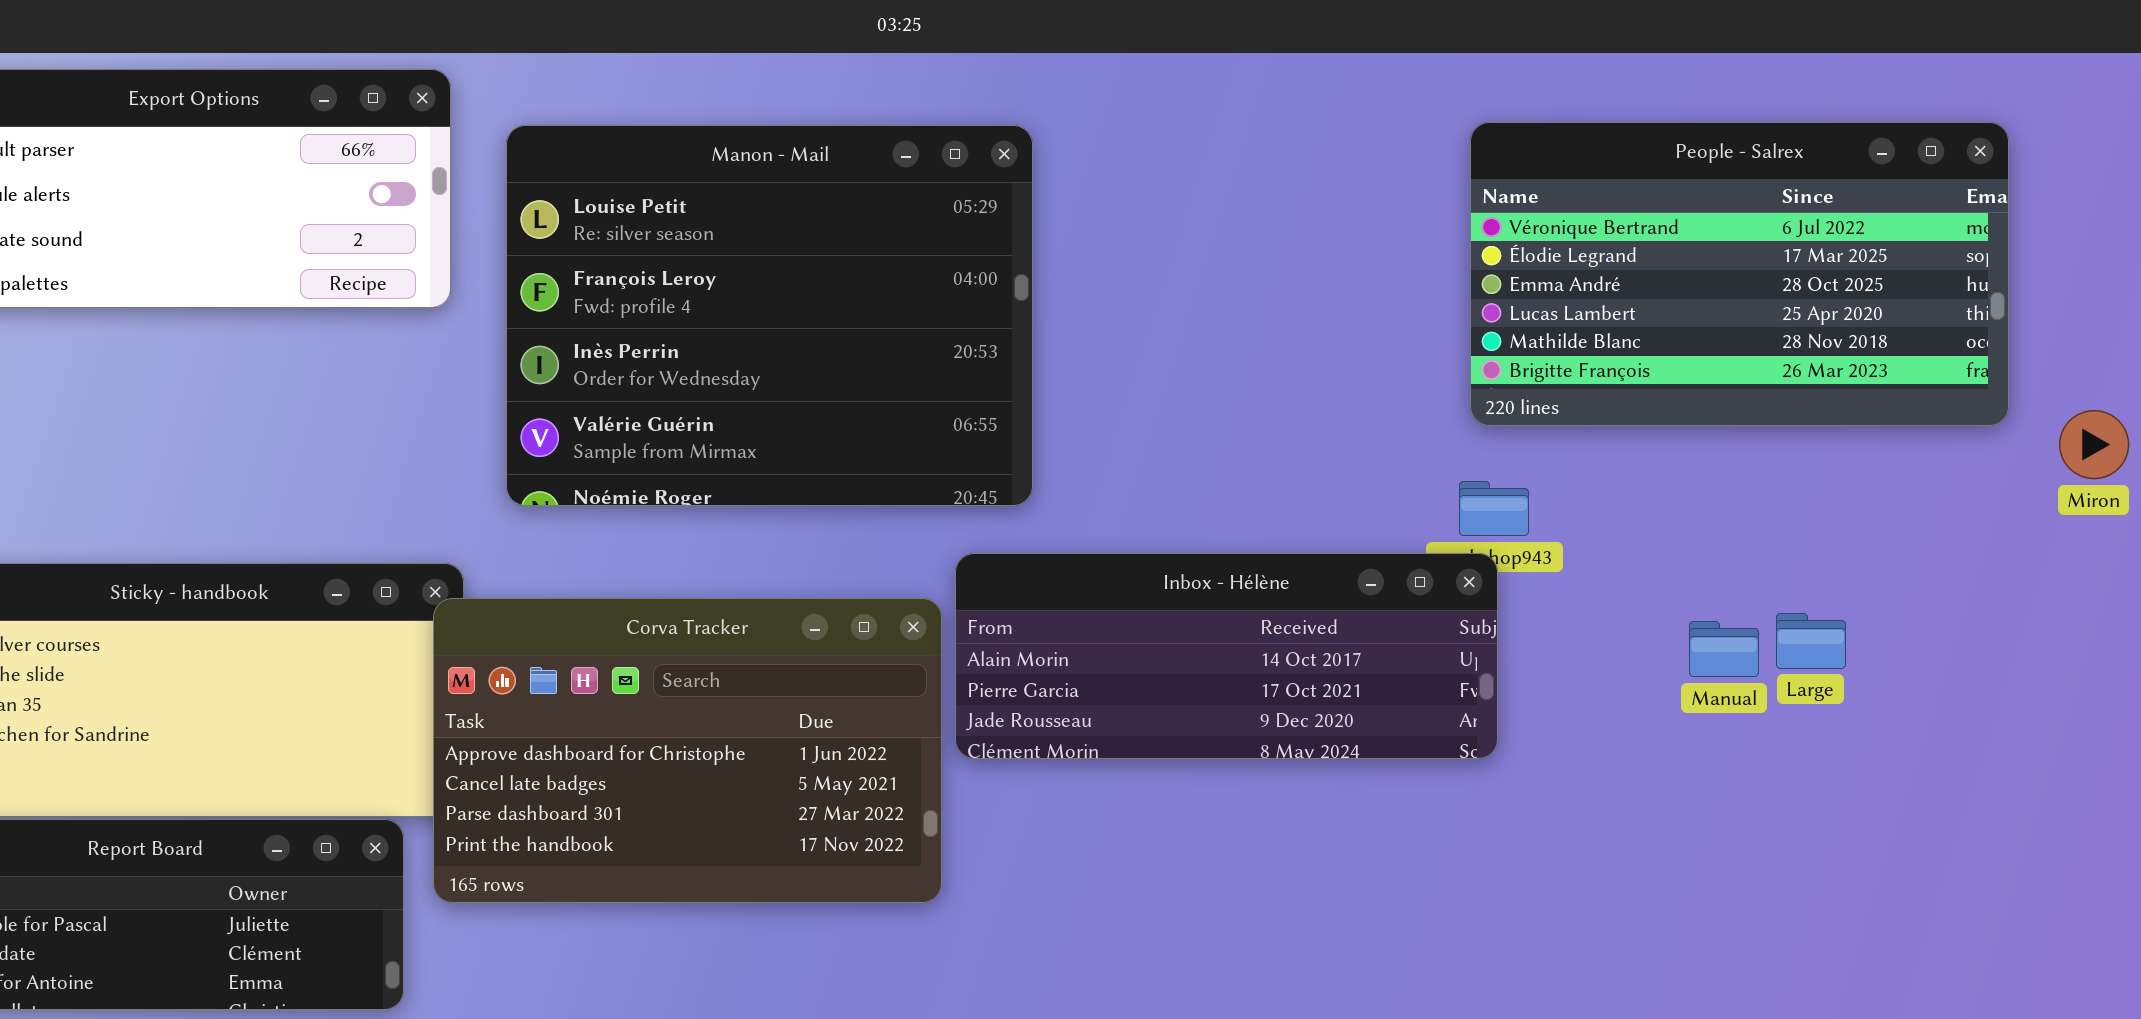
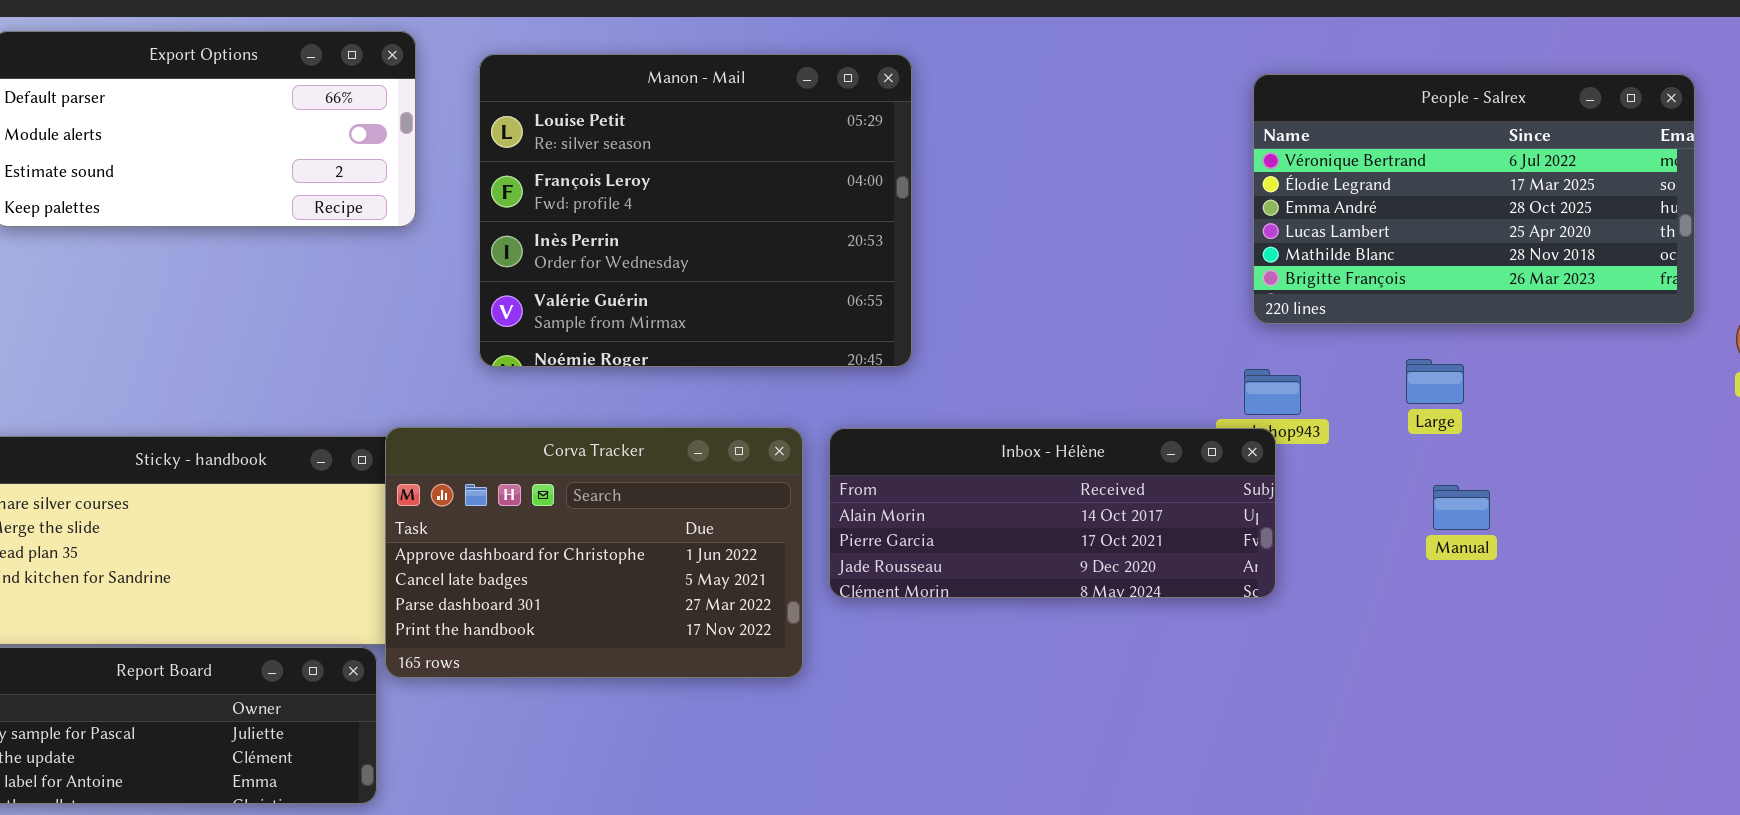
Manon - Mail: [506,125,1033,506] -> [479,54,912,367], moved
Corva Tracker: [433,598,942,903] -> [385,427,803,678], moved
Large: [1776,613,1846,669] -> [1406,359,1464,404], moved

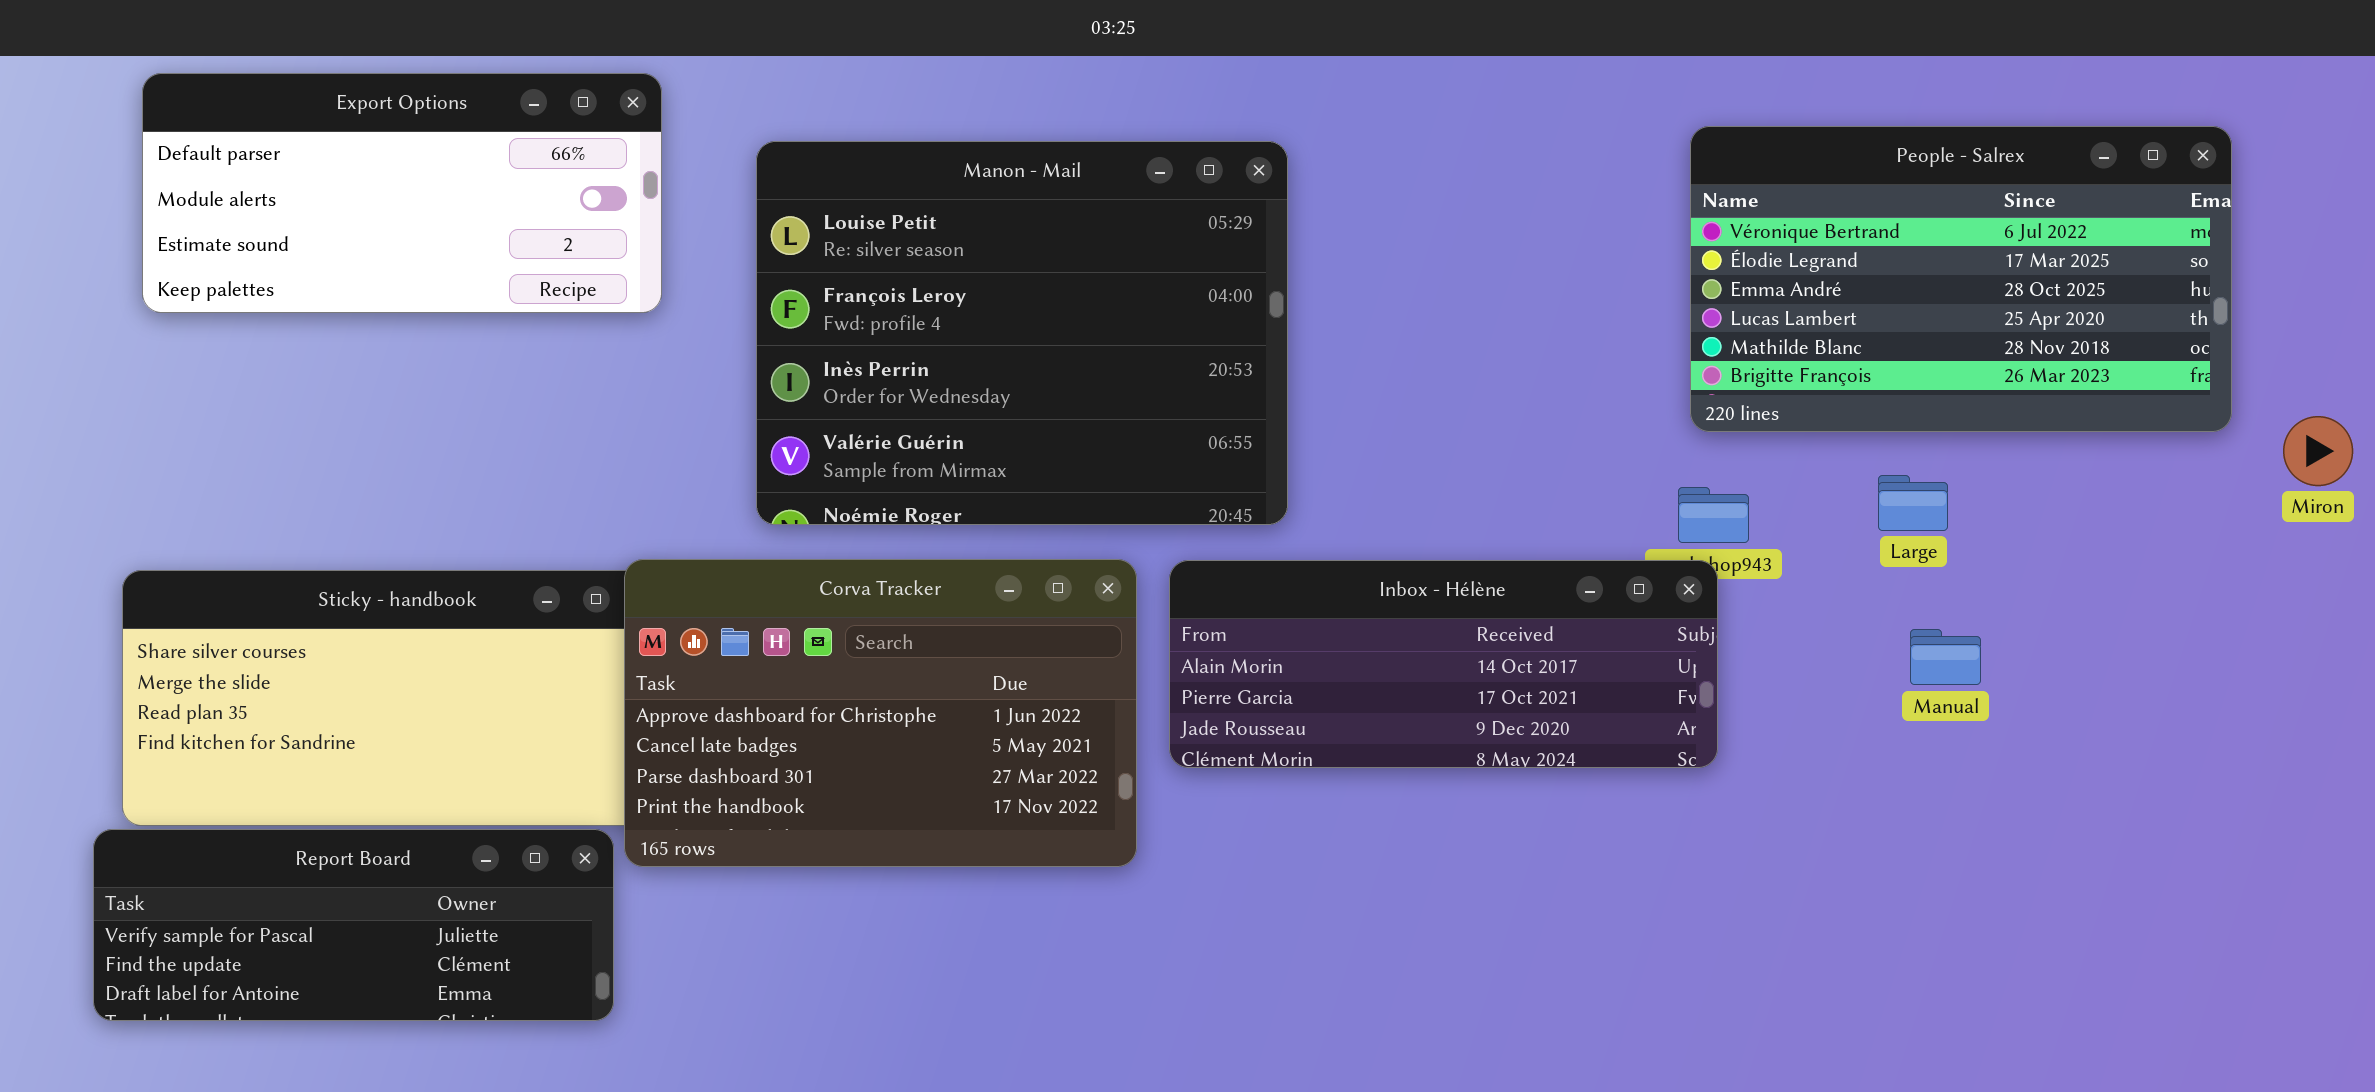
Manon - Mail: [479,54,912,367] -> [756,141,1288,525], moved

